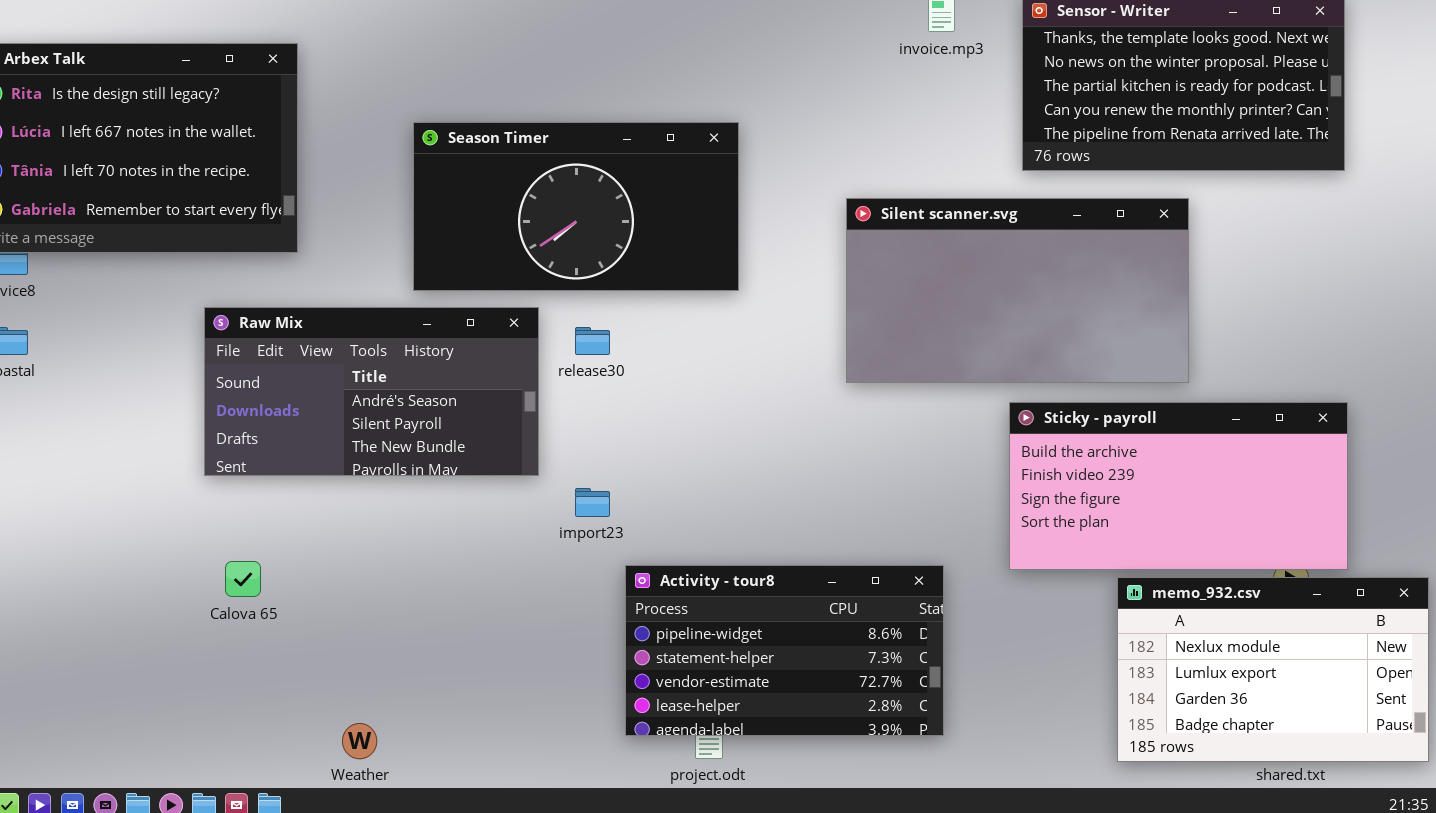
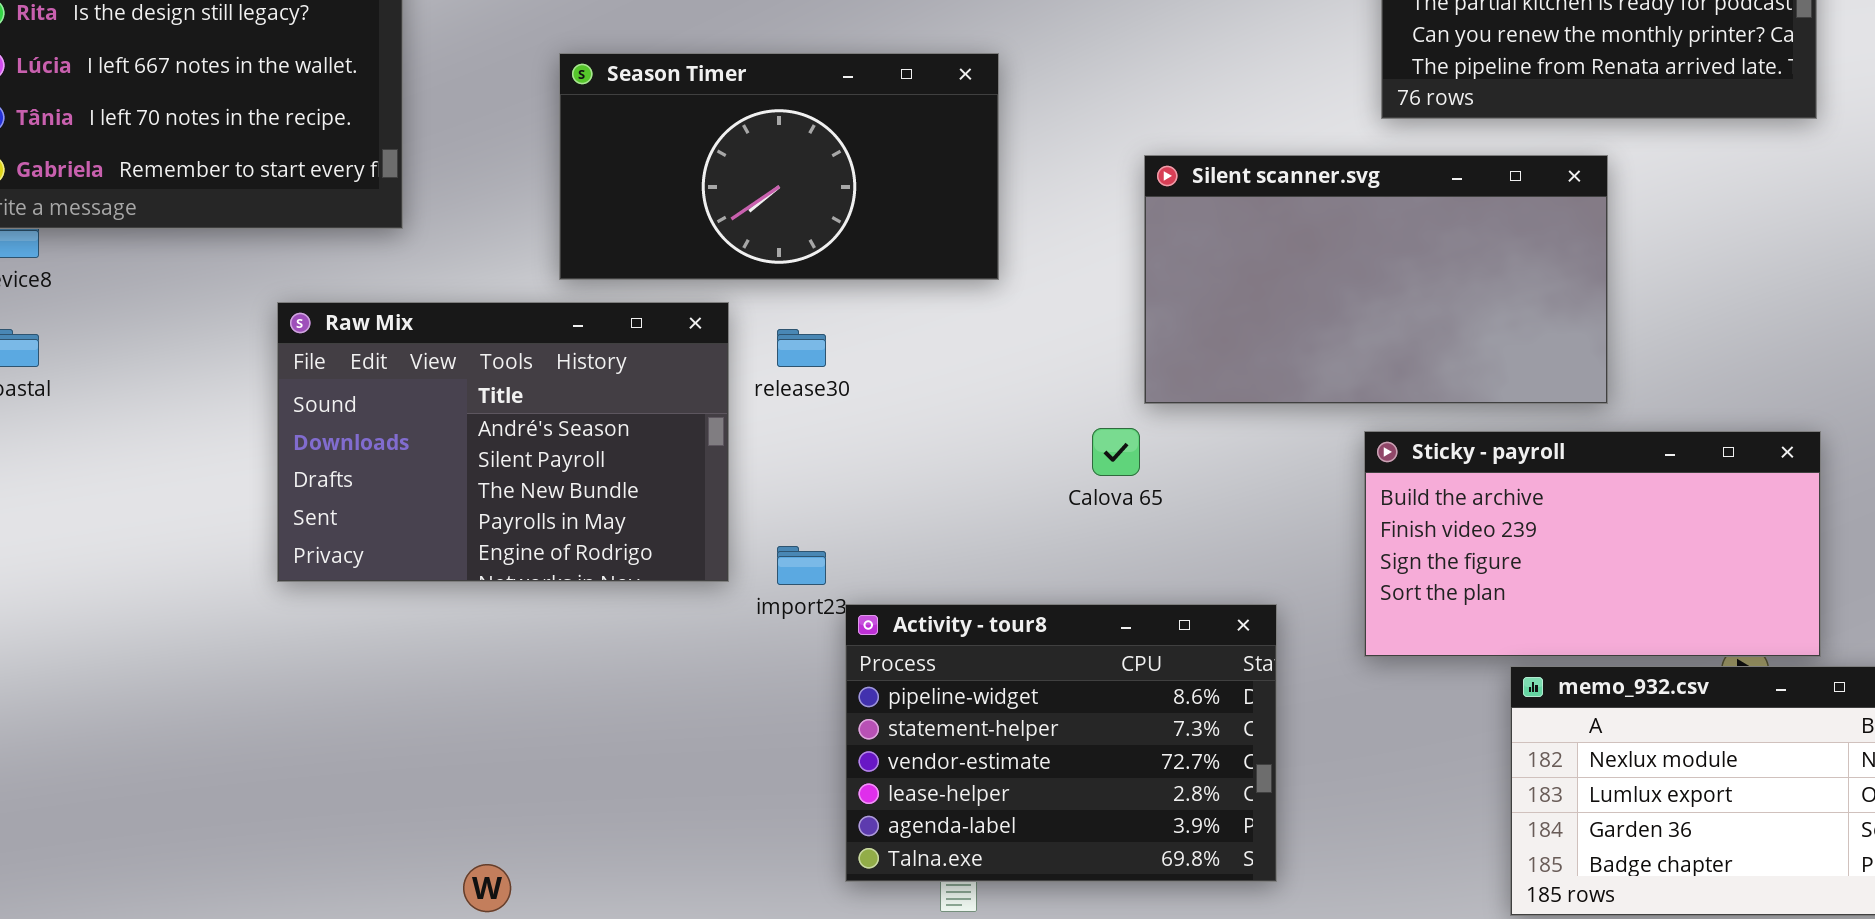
Raw Mix: [204,307,539,476] -> [277,302,729,582], resized
Calova 65: [225,561,261,597] -> [1092,428,1140,476], moved
Activity - tour8: [625,565,944,736] -> [845,604,1277,882], resized

